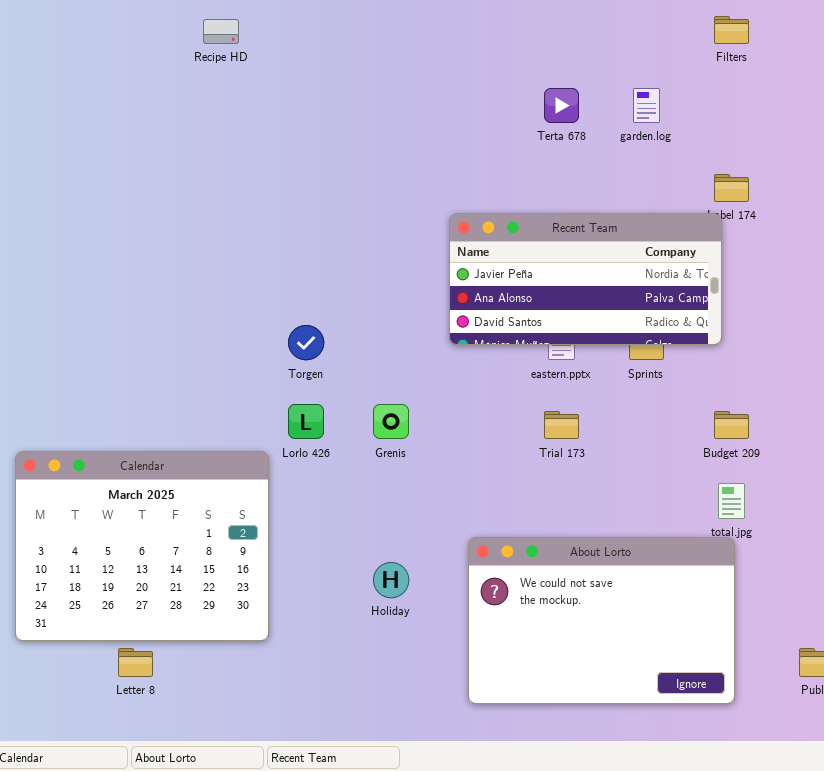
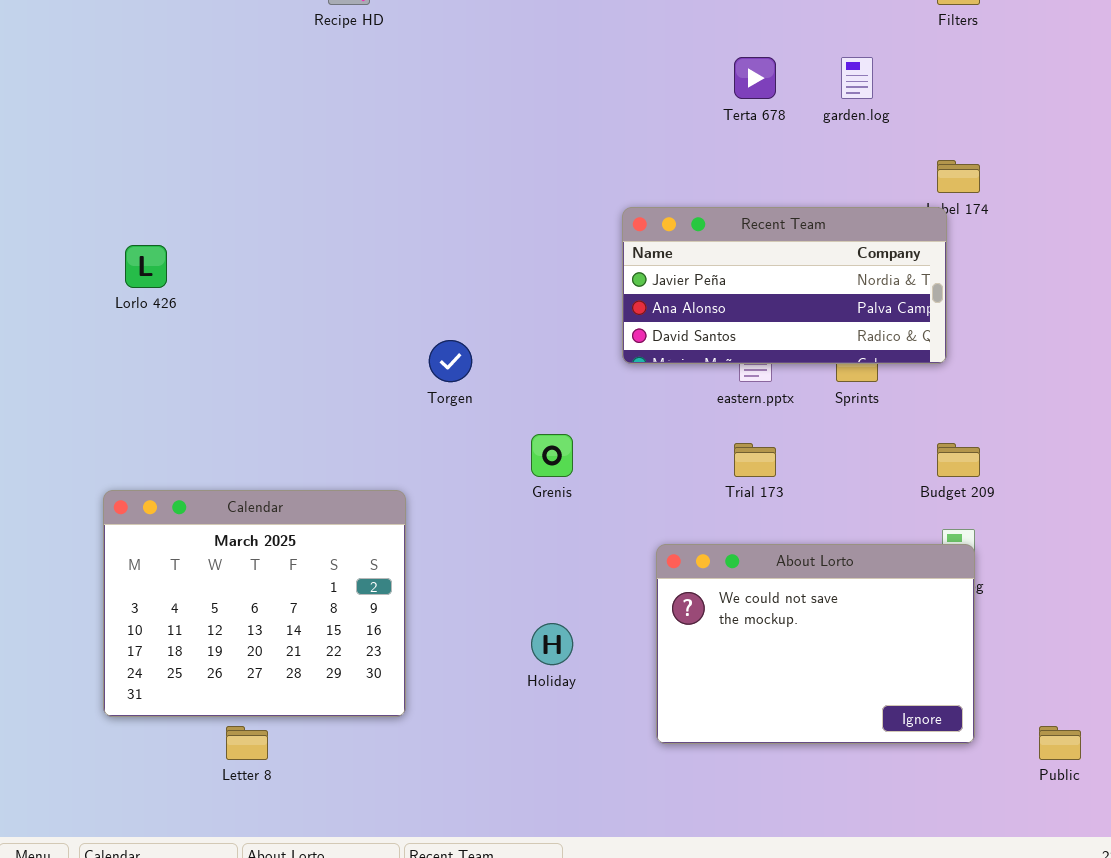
Lorlo 426: [288,404,324,439] -> [125,245,167,288], moved
About Lorto: [468,537,735,704] -> [656,544,975,744], moved

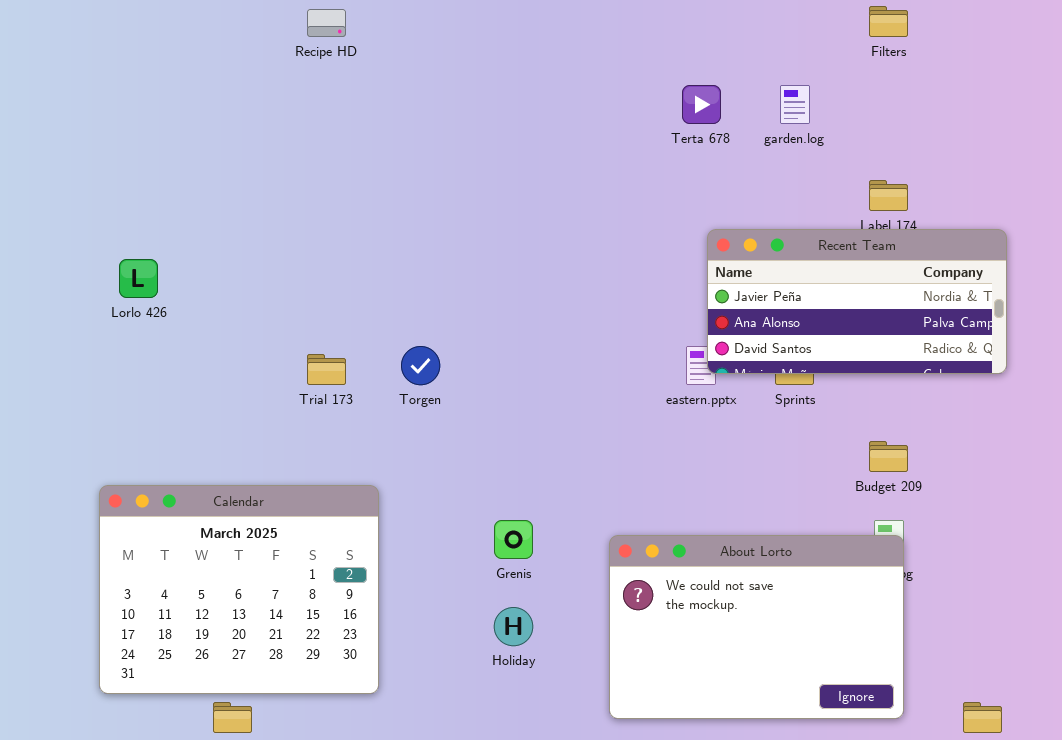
Recent Team: [622,207,947,364] -> [707,229,1007,374], moved
Grenis: [531,434,573,477] -> [494,520,533,559], moved
Trial 173: [734,443,776,477] -> [307,354,346,385], moved

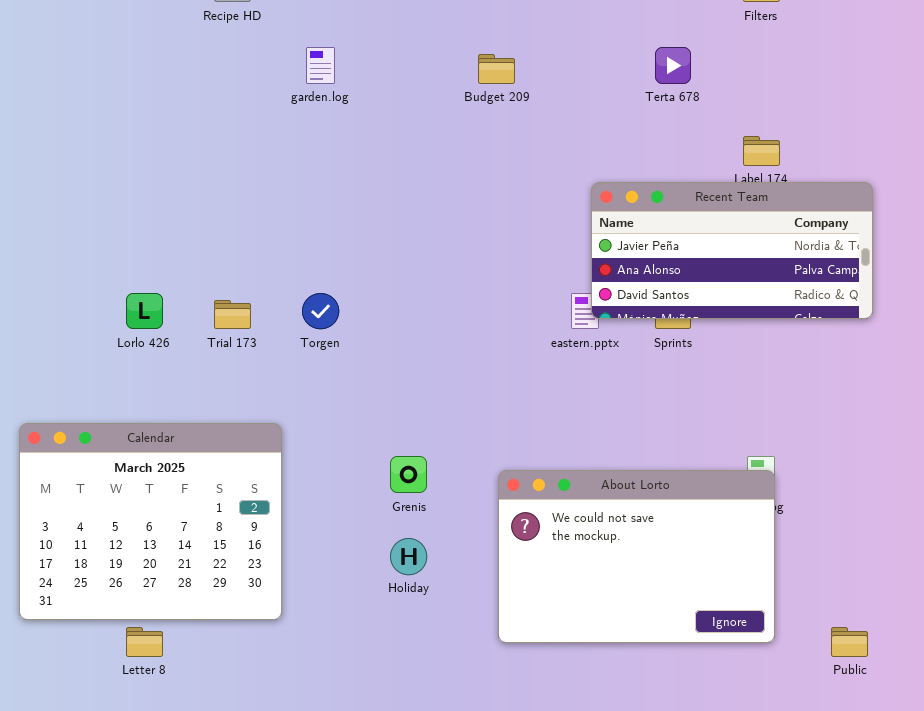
Terta 678: [682,85,721,124] -> [655,47,691,84], moved
garden.log: [780,85,810,124] -> [306,47,335,84], moved
Lorlo 426: [119,259,158,298] -> [126,293,163,329], moved
Budget 209: [869,441,908,472] -> [478,54,515,84], moved

